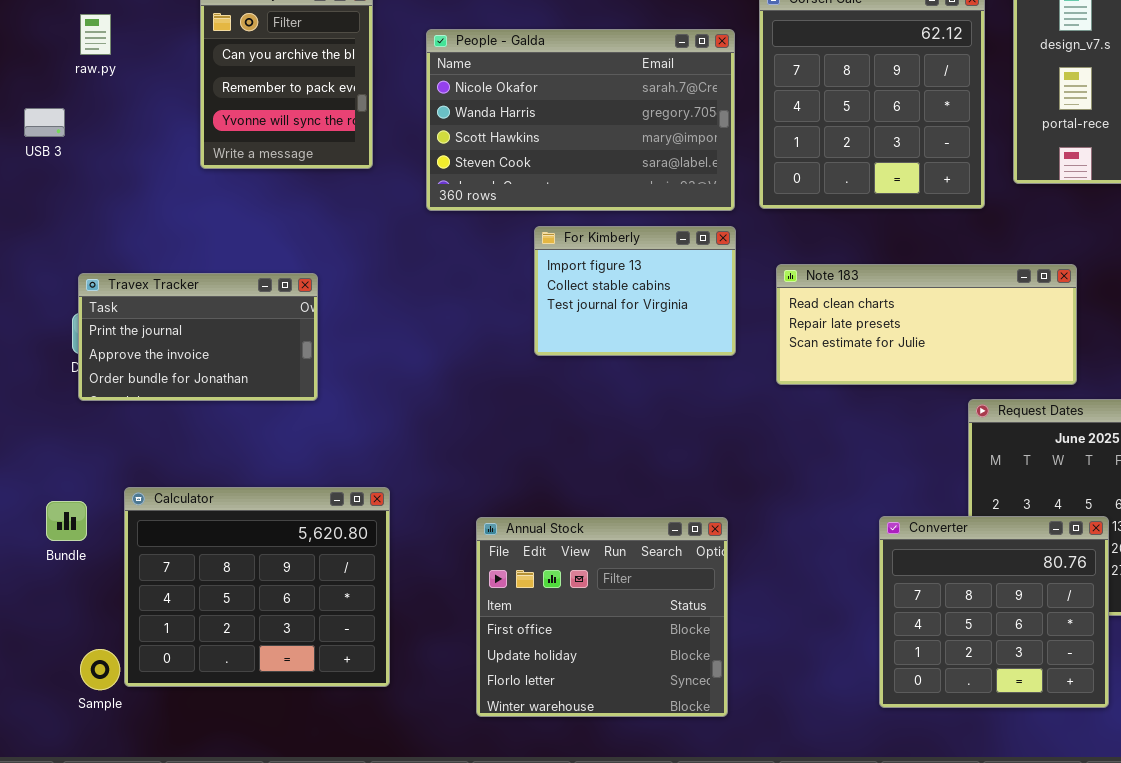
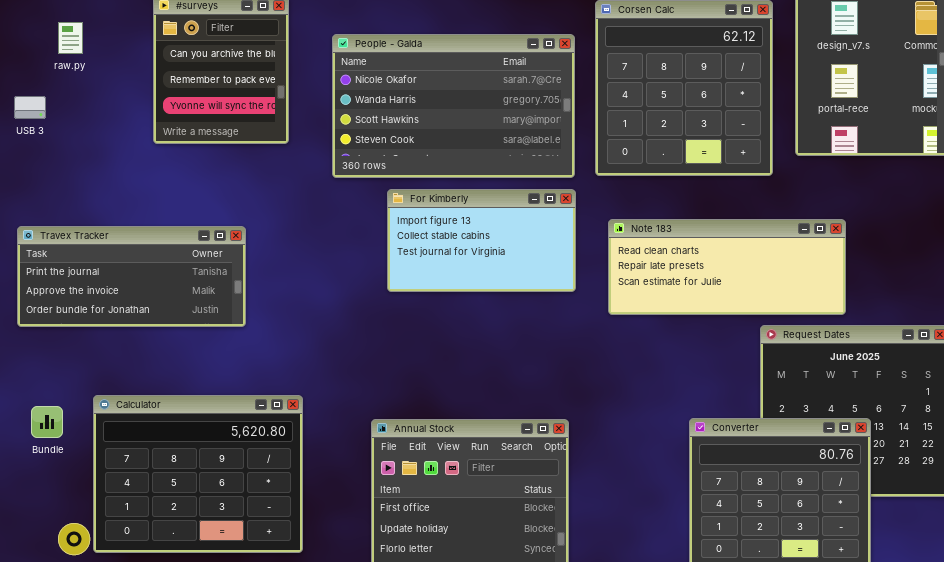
For Kimberly: [534,226,736,356] -> [387,189,576,292], resized
Travex Tracker: [78,273,318,401] -> [17,226,246,327], resized

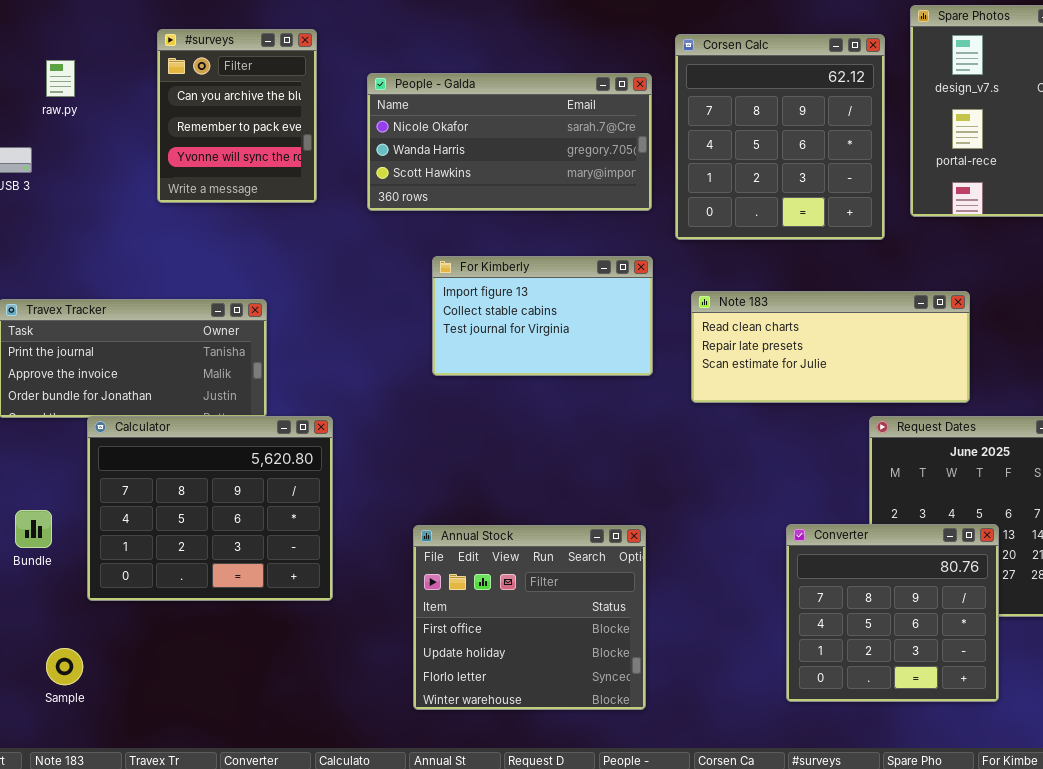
People - Galda: [332,34,575,178] -> [367,73,652,211], resized
Calculator: [93,395,303,553] -> [87,416,333,601], moved

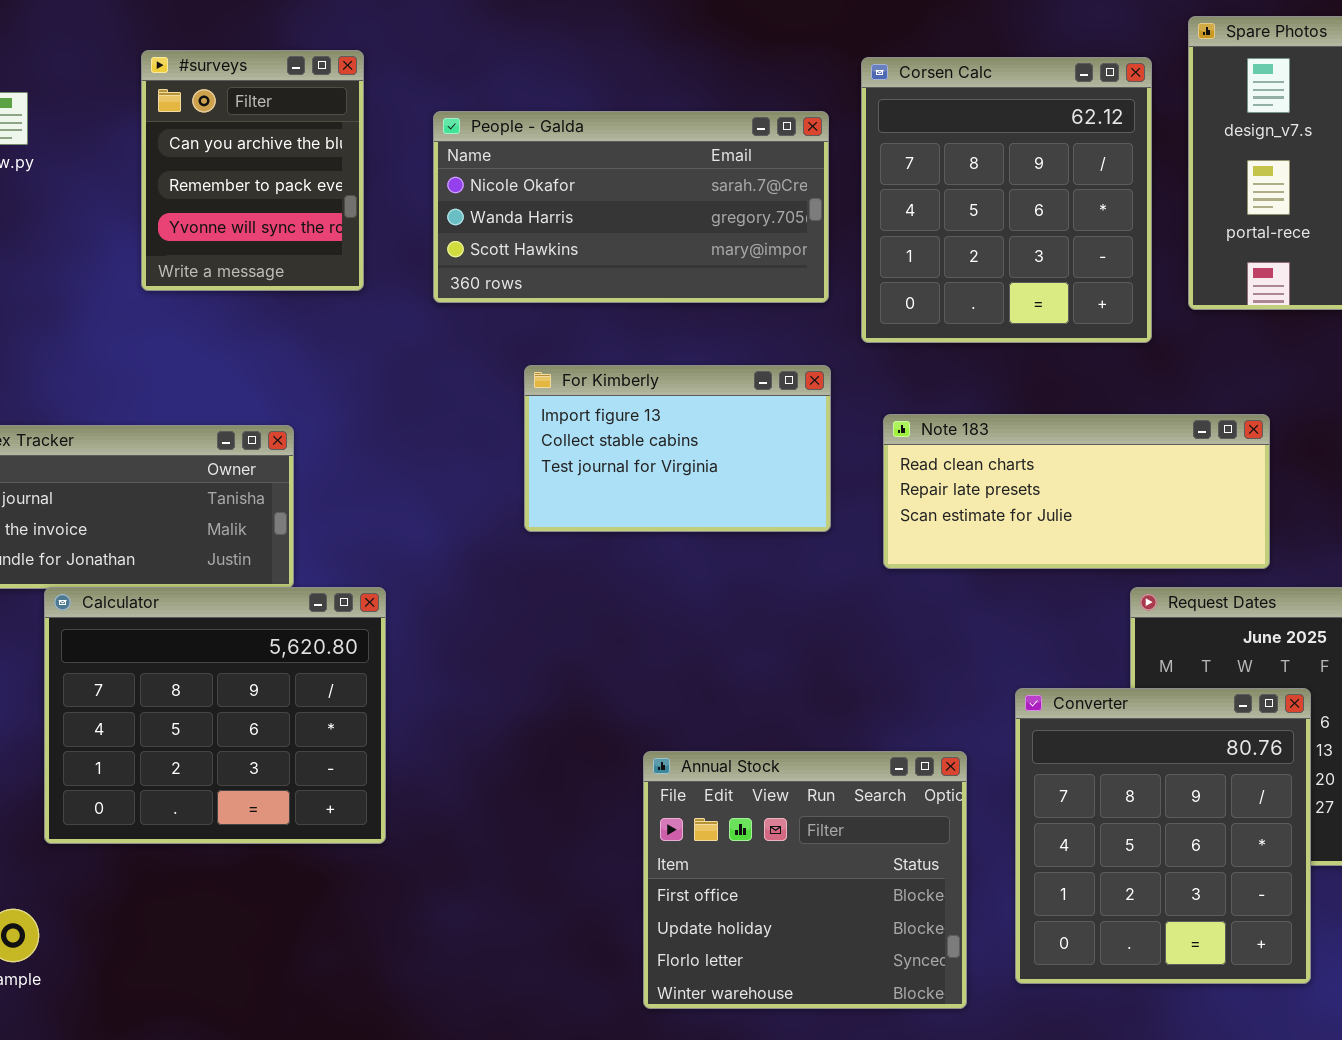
Converter: [786,524,999,702] -> [1015,688,1311,984], resized
Annual Stock: [413,525,646,710] -> [643,751,967,1009], moved

